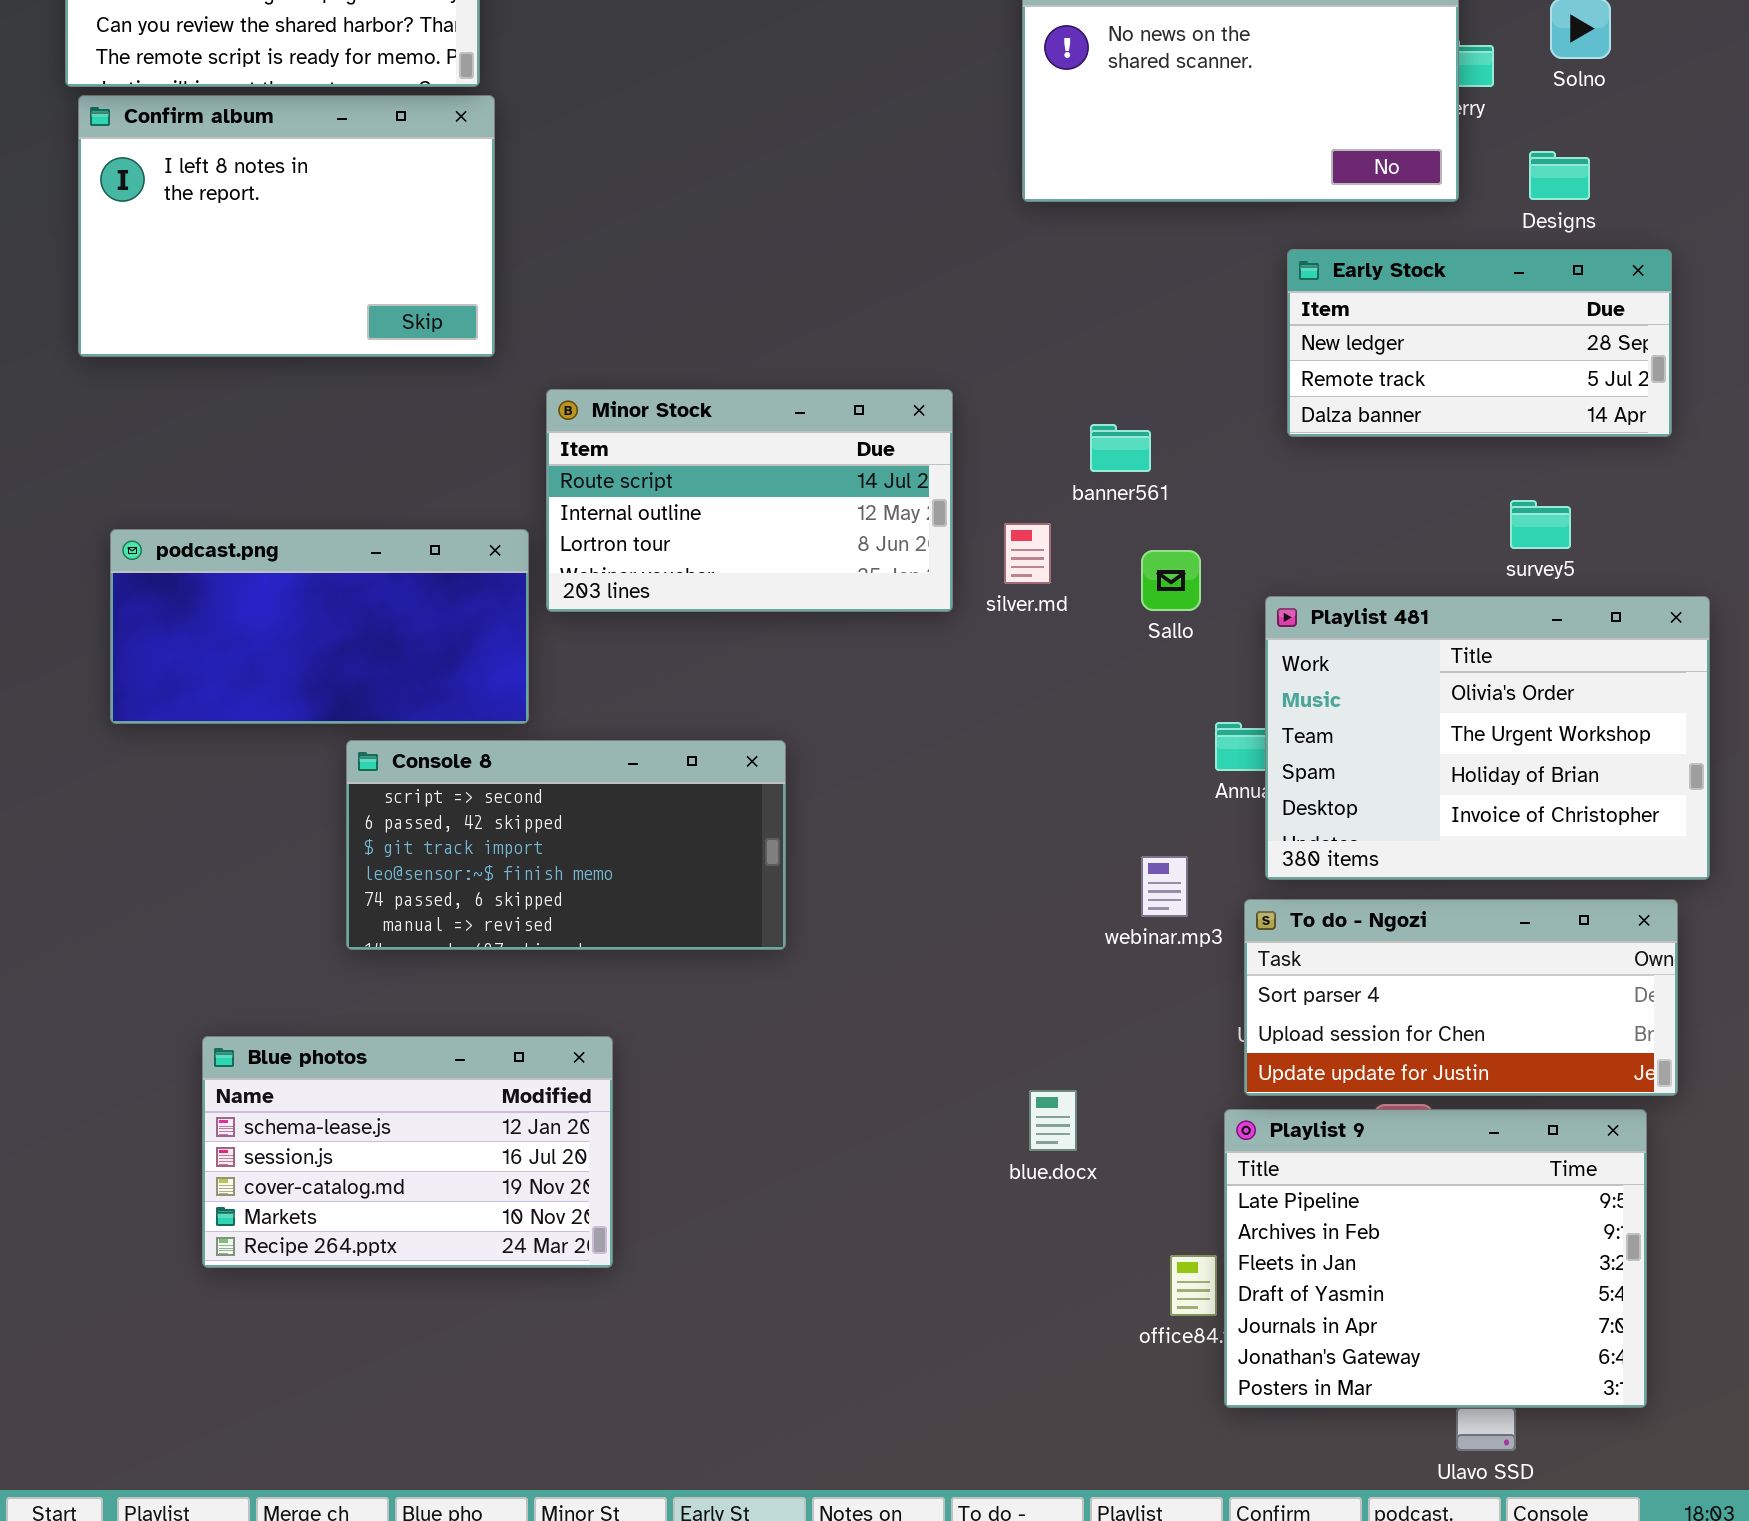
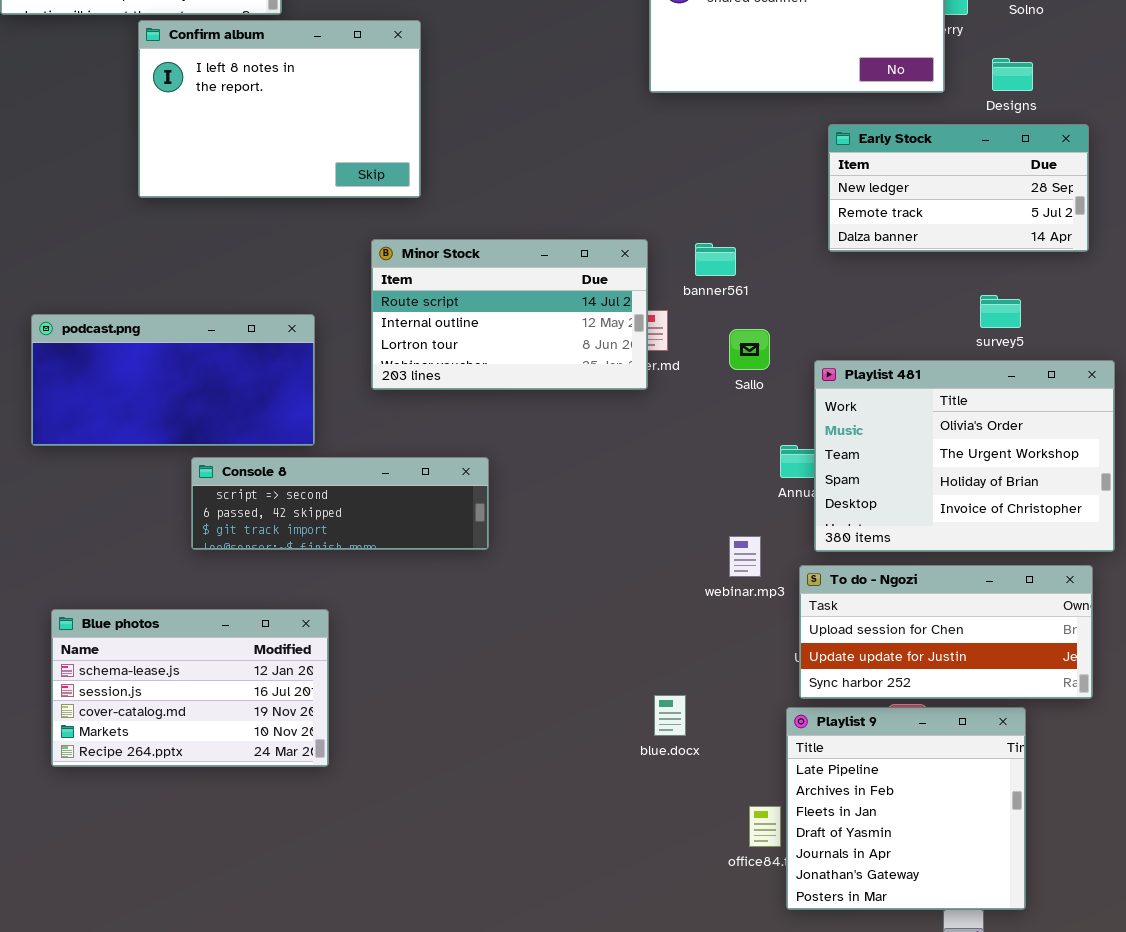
Confirm album: [78,95,495,357] -> [138,20,421,198], moved
Minor Stock: [546,389,953,612] -> [371,239,648,390], moved
Console 8: [346,740,786,950] -> [191,457,489,550], resized
To do - Ngozi: [1244,899,1678,1096] -> [799,565,1093,699], scrolled down 1 row
Blue photos: [202,1036,613,1268] -> [51,609,329,767], moved
Playlist 9: [1224,1109,1647,1408] -> [786,707,1026,910], resized

